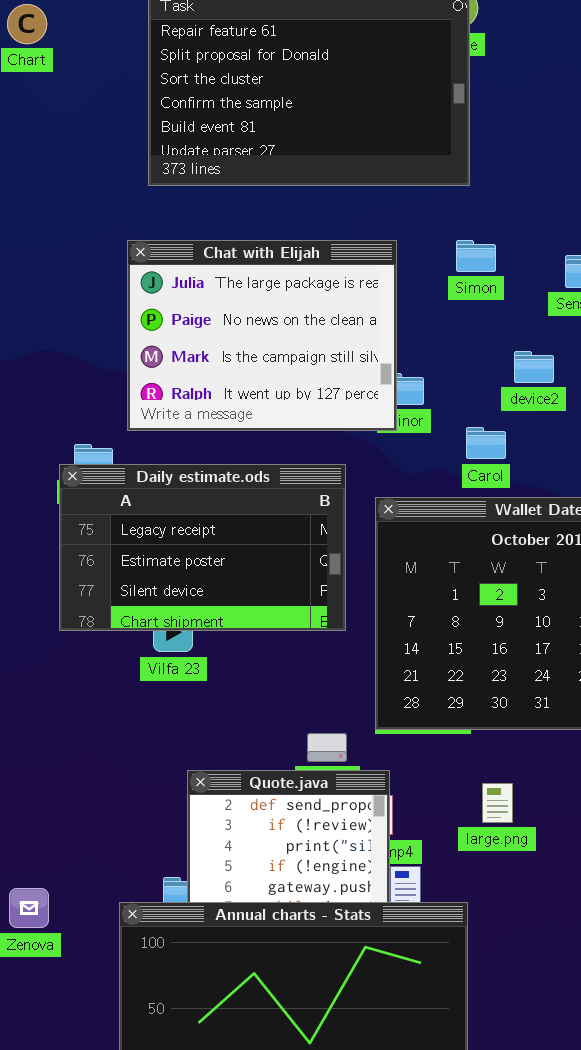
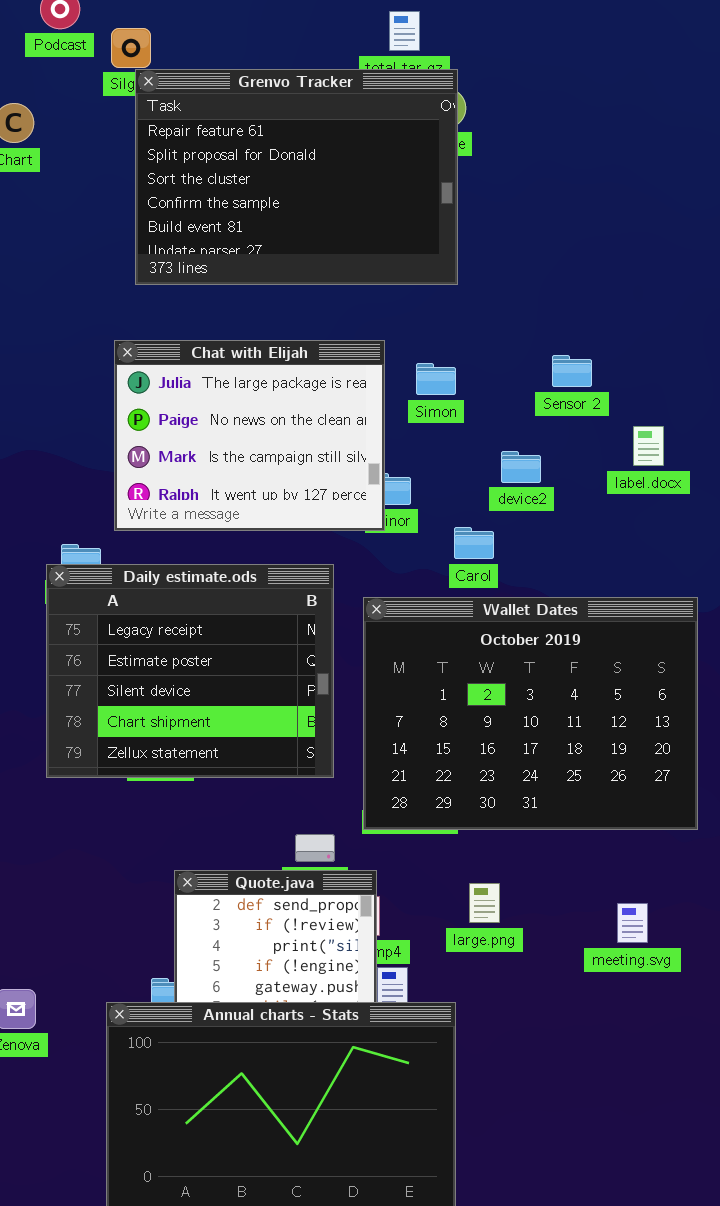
Simon: [456,240,496,272] -> [416,363,456,395], moved
Daily estimate.ods: [59,464,346,631] -> [46,564,334,778], resized

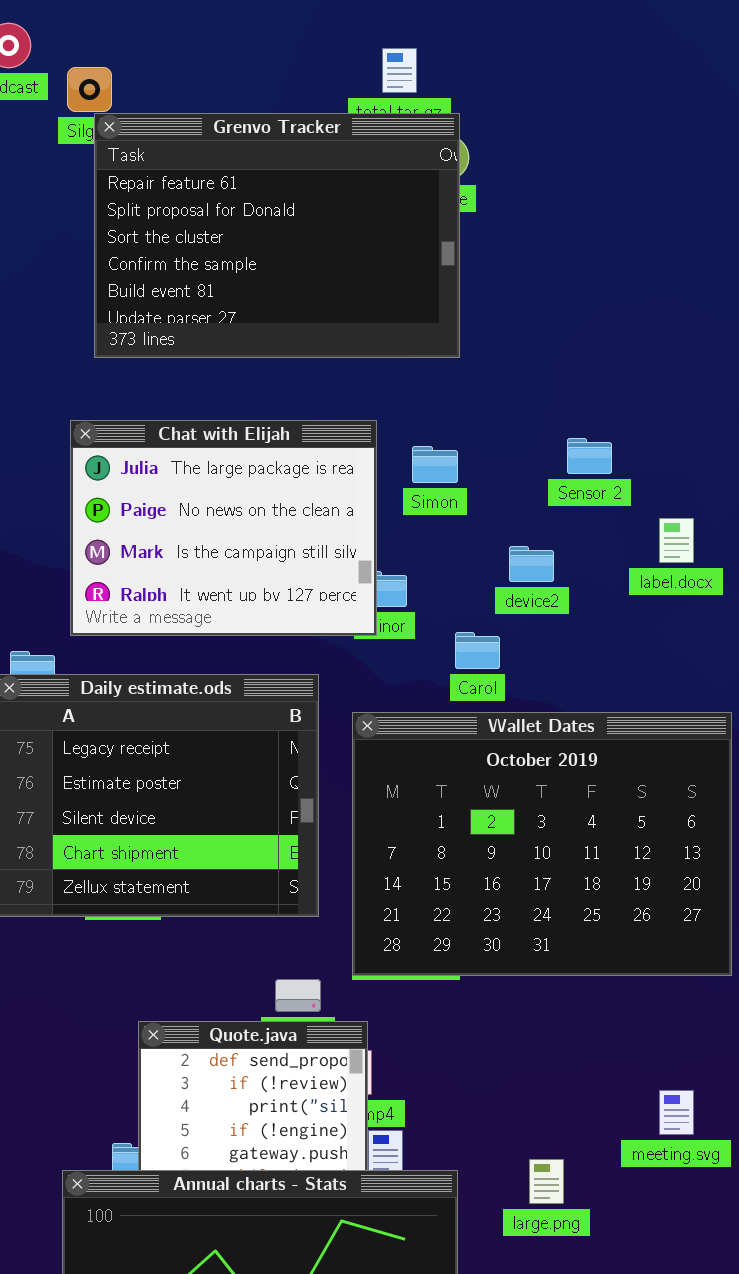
large.png: [469,883,500,923] -> [529,1159,564,1204], moved
meeting.svg: [617,903,648,943] -> [659,1090,694,1135], moved

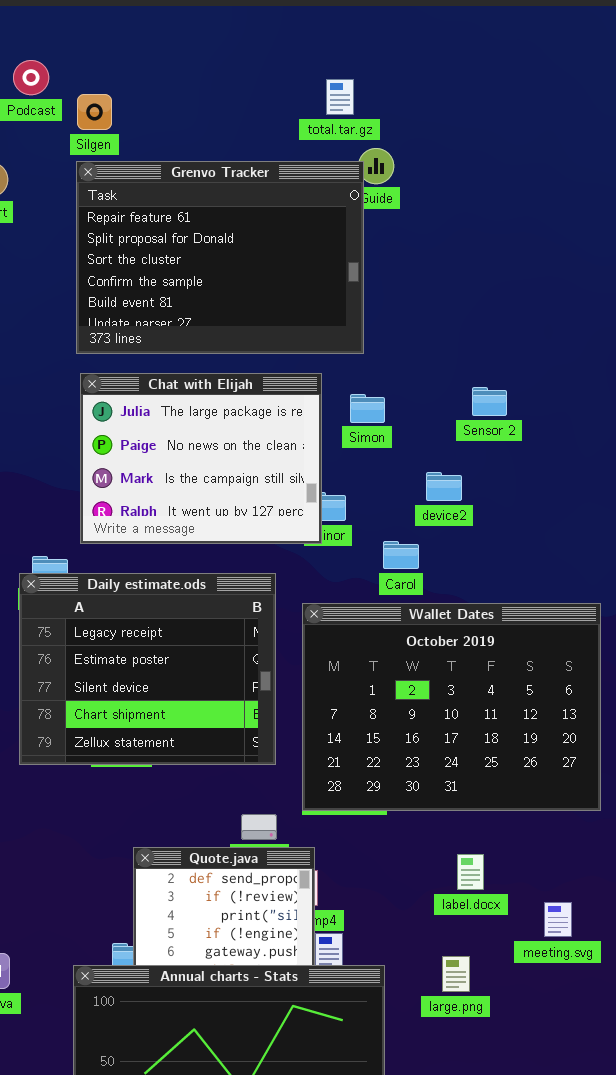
Grenvo Tracker: [94,113,460,358] -> [76,161,364,354], moved
label.docx: [659,518,694,563] -> [457,854,484,890], moved

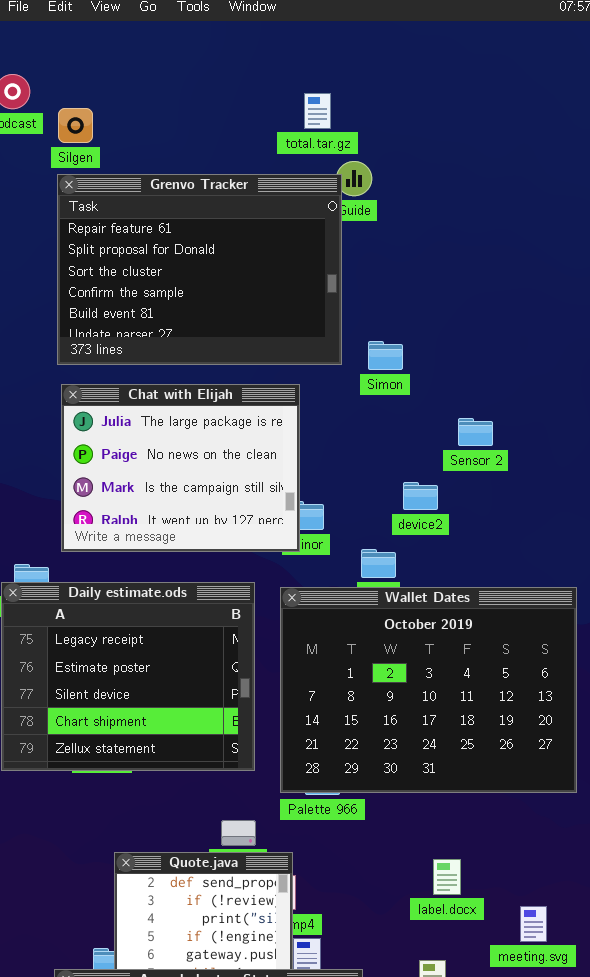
Sensor 2: [472,387,507,416] -> [458,418,493,446], moved
Simon: [350,394,385,423] -> [368,341,403,370], moved
Wallet Dates: [302,603,601,811] -> [280,587,577,793], moved

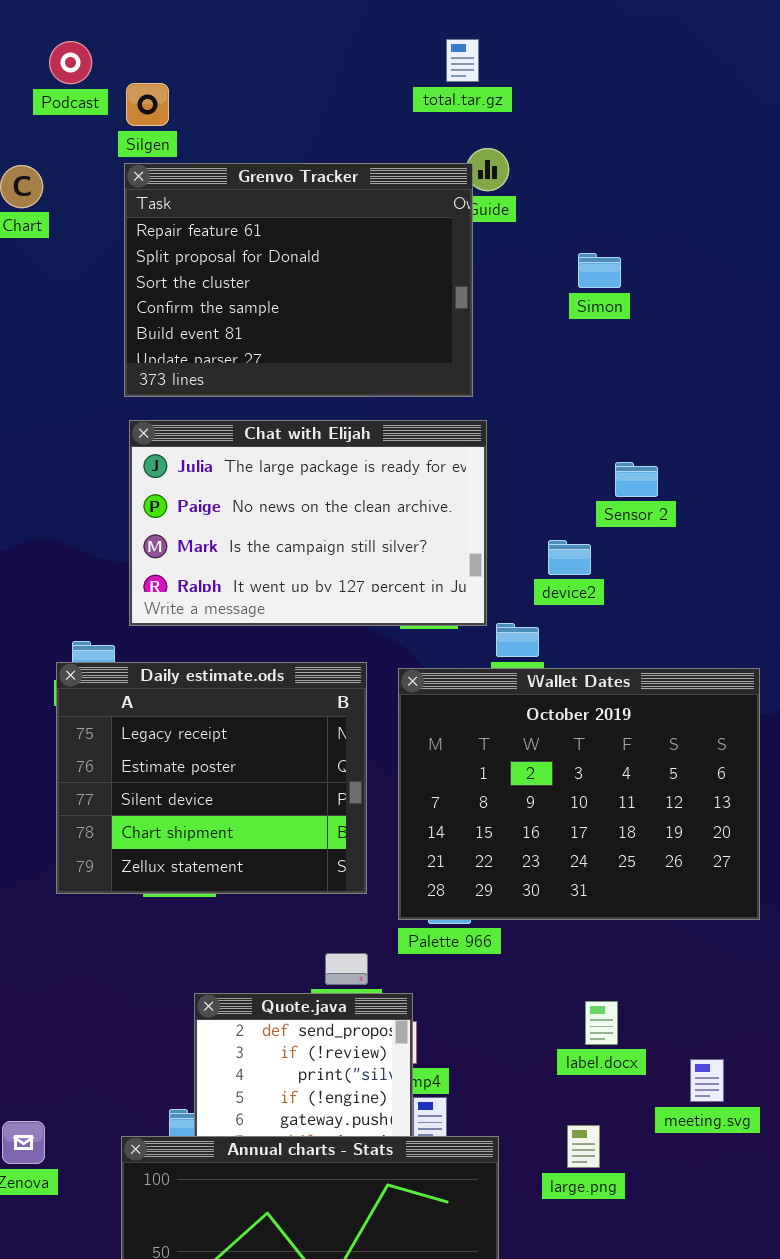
total.tar.gz: [304,93,331,129] -> [446,39,479,82], moved
Simon: [368,341,403,370] -> [578,253,621,288], moved
Chat with Elijah: [61,384,300,552] -> [129,420,487,626], resized

